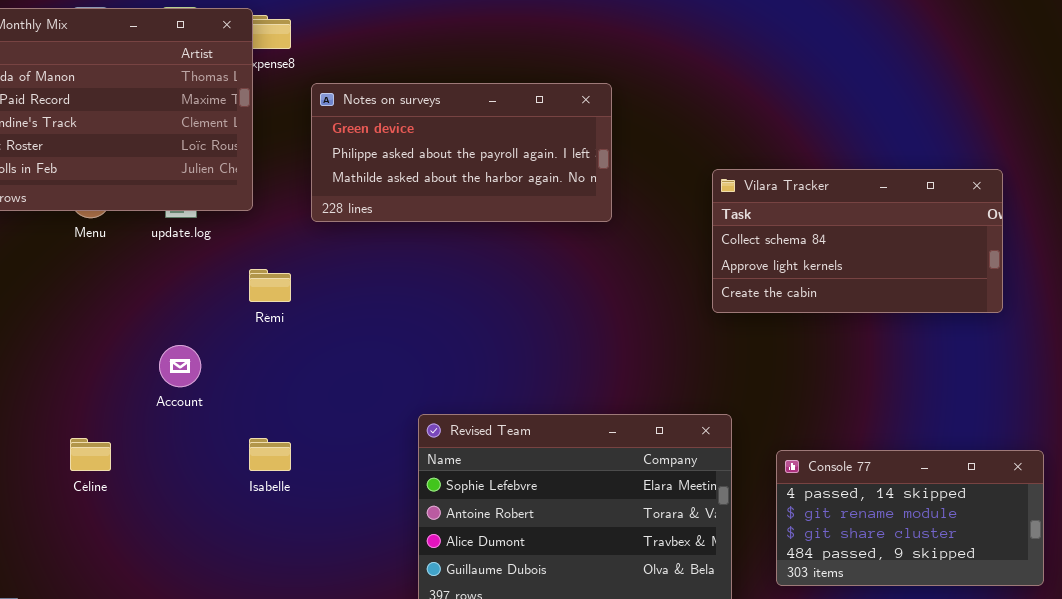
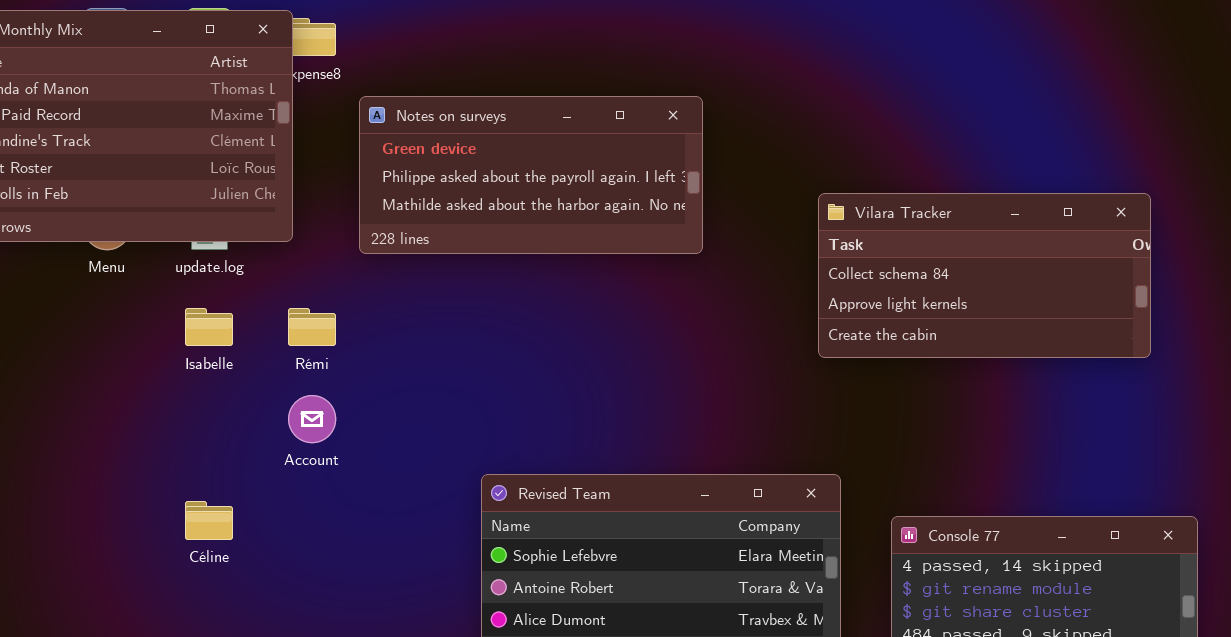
Account: [159,345,201,387] -> [288,395,336,443], moved
Céline: [70,438,111,471] -> [185,501,233,540], moved
Isabelle: [249,438,291,471] -> [185,308,233,346], moved

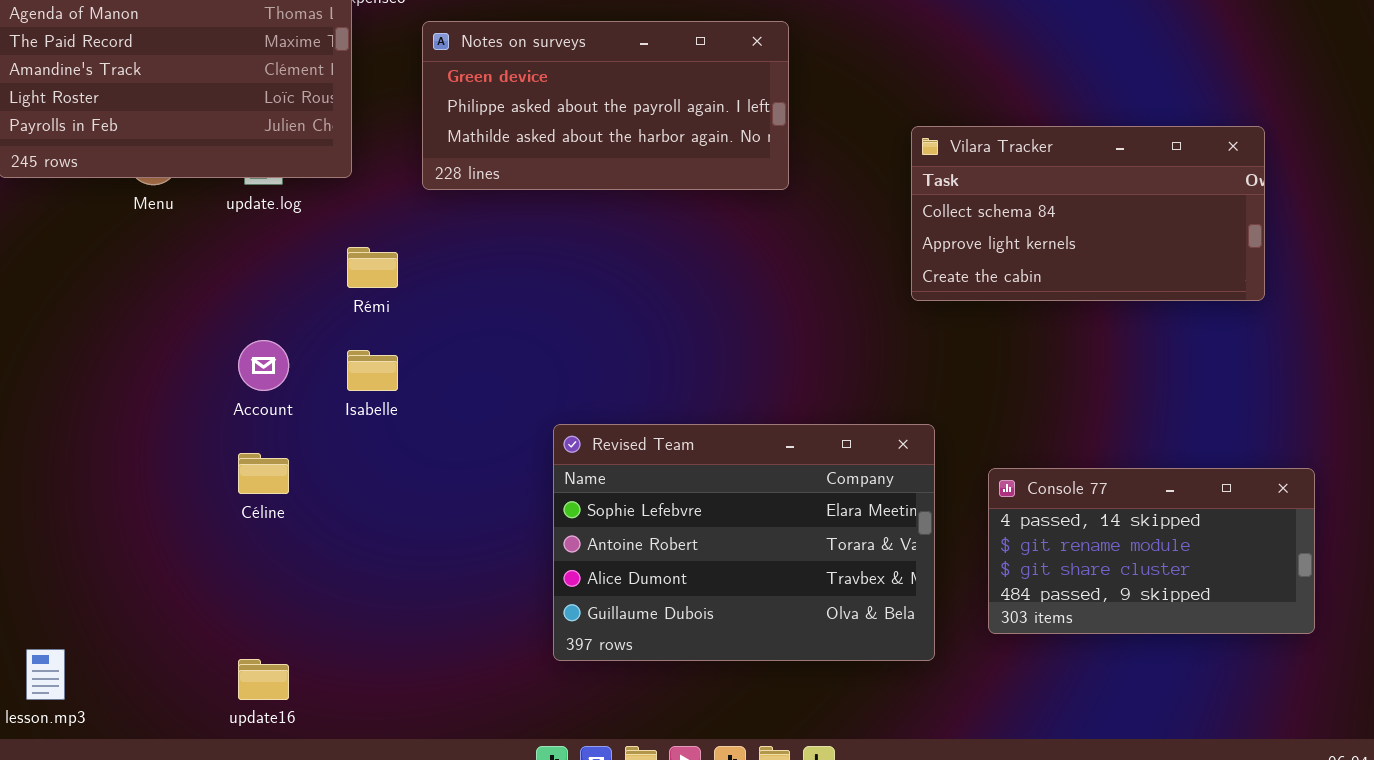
Isabelle: [185,308,233,346] -> [347,350,398,391], moved
Account: [288,395,336,443] -> [238,340,289,391], moved

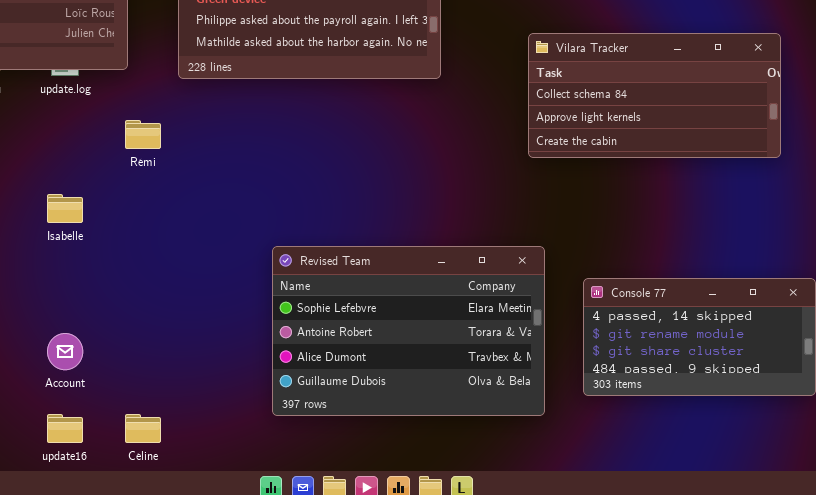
Account: [238,340,289,391] -> [47,333,83,370], moved
Isabelle: [347,350,398,391] -> [47,194,83,223], moved
Céline: [238,453,289,494] -> [125,414,161,443], moved

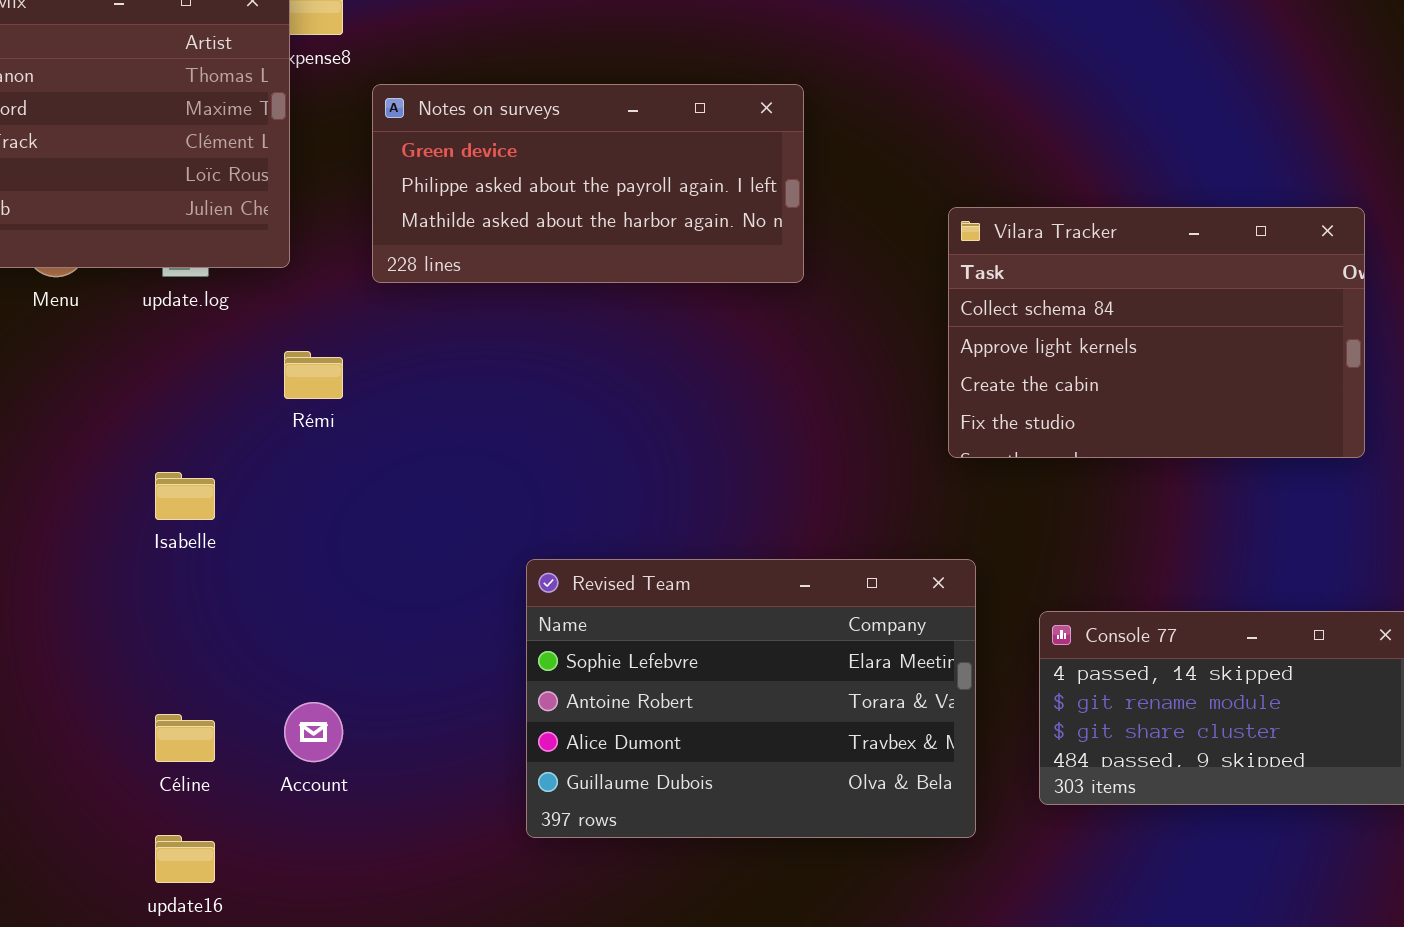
Vilara Tracker: [528,33,781,158] -> [948,207,1365,458], resized
Account: [47,333,83,370] -> [284,702,343,762], moved
Céline: [125,414,161,443] -> [155,714,215,762], moved

